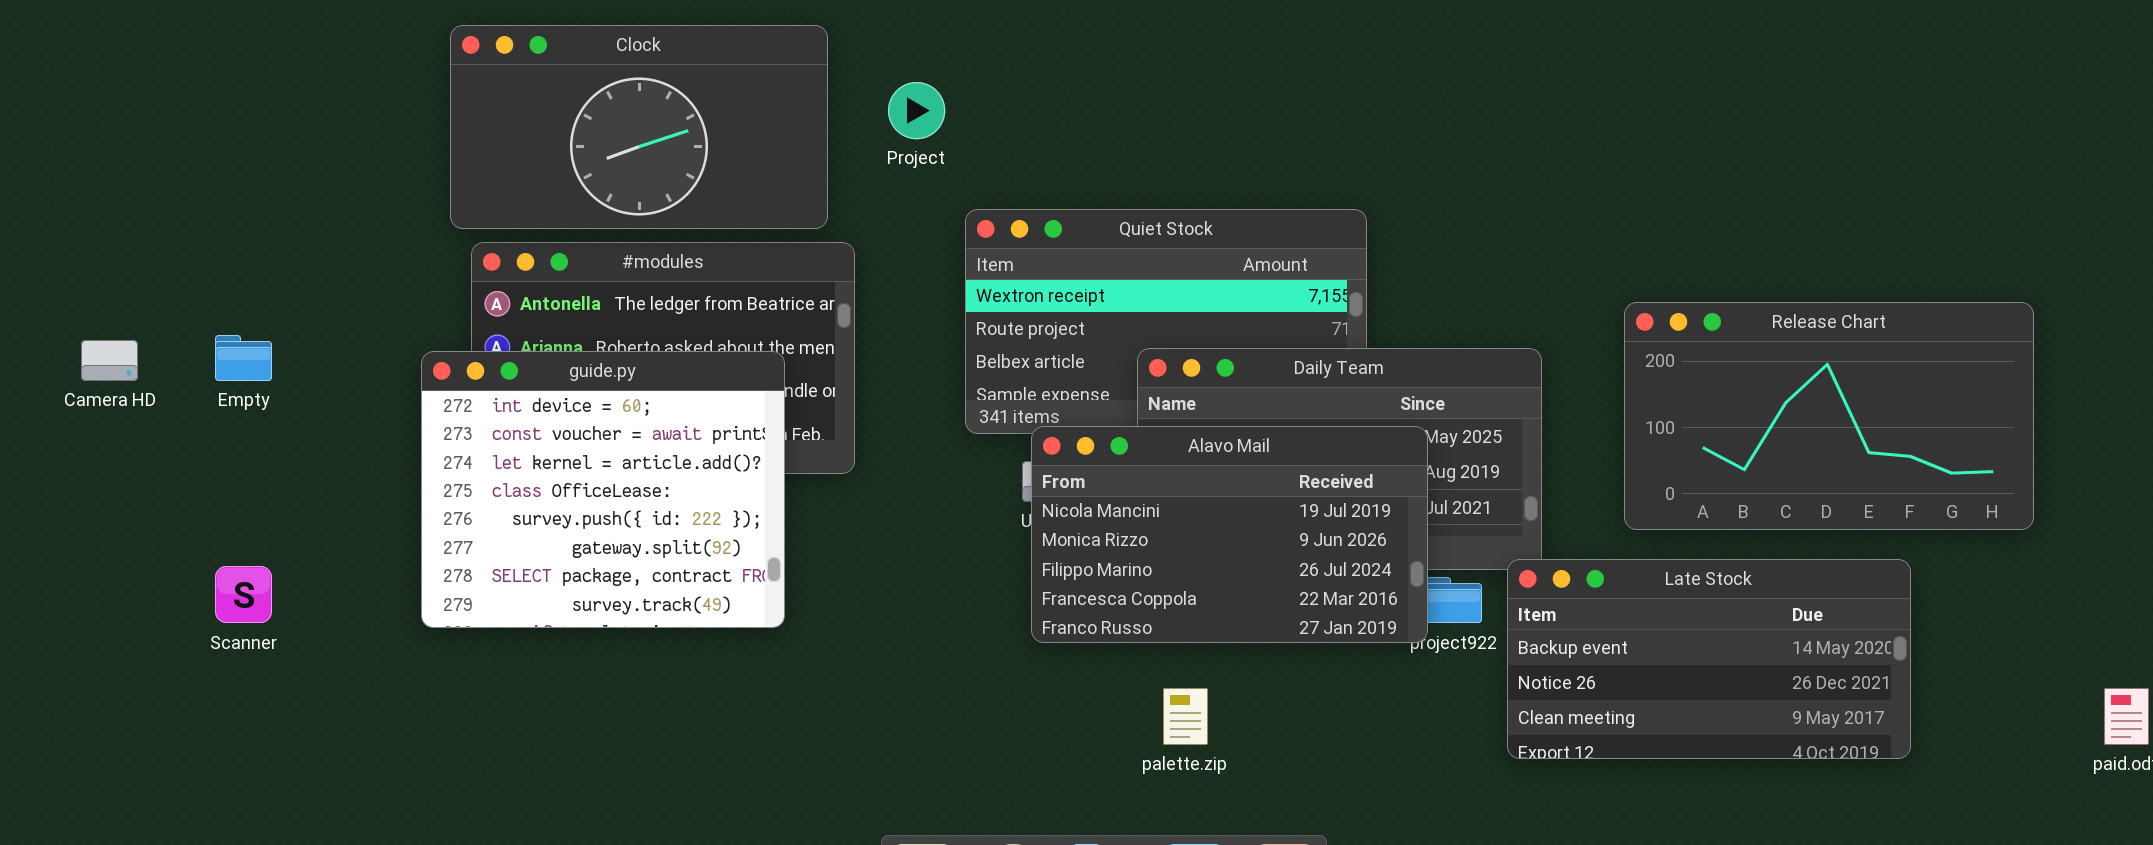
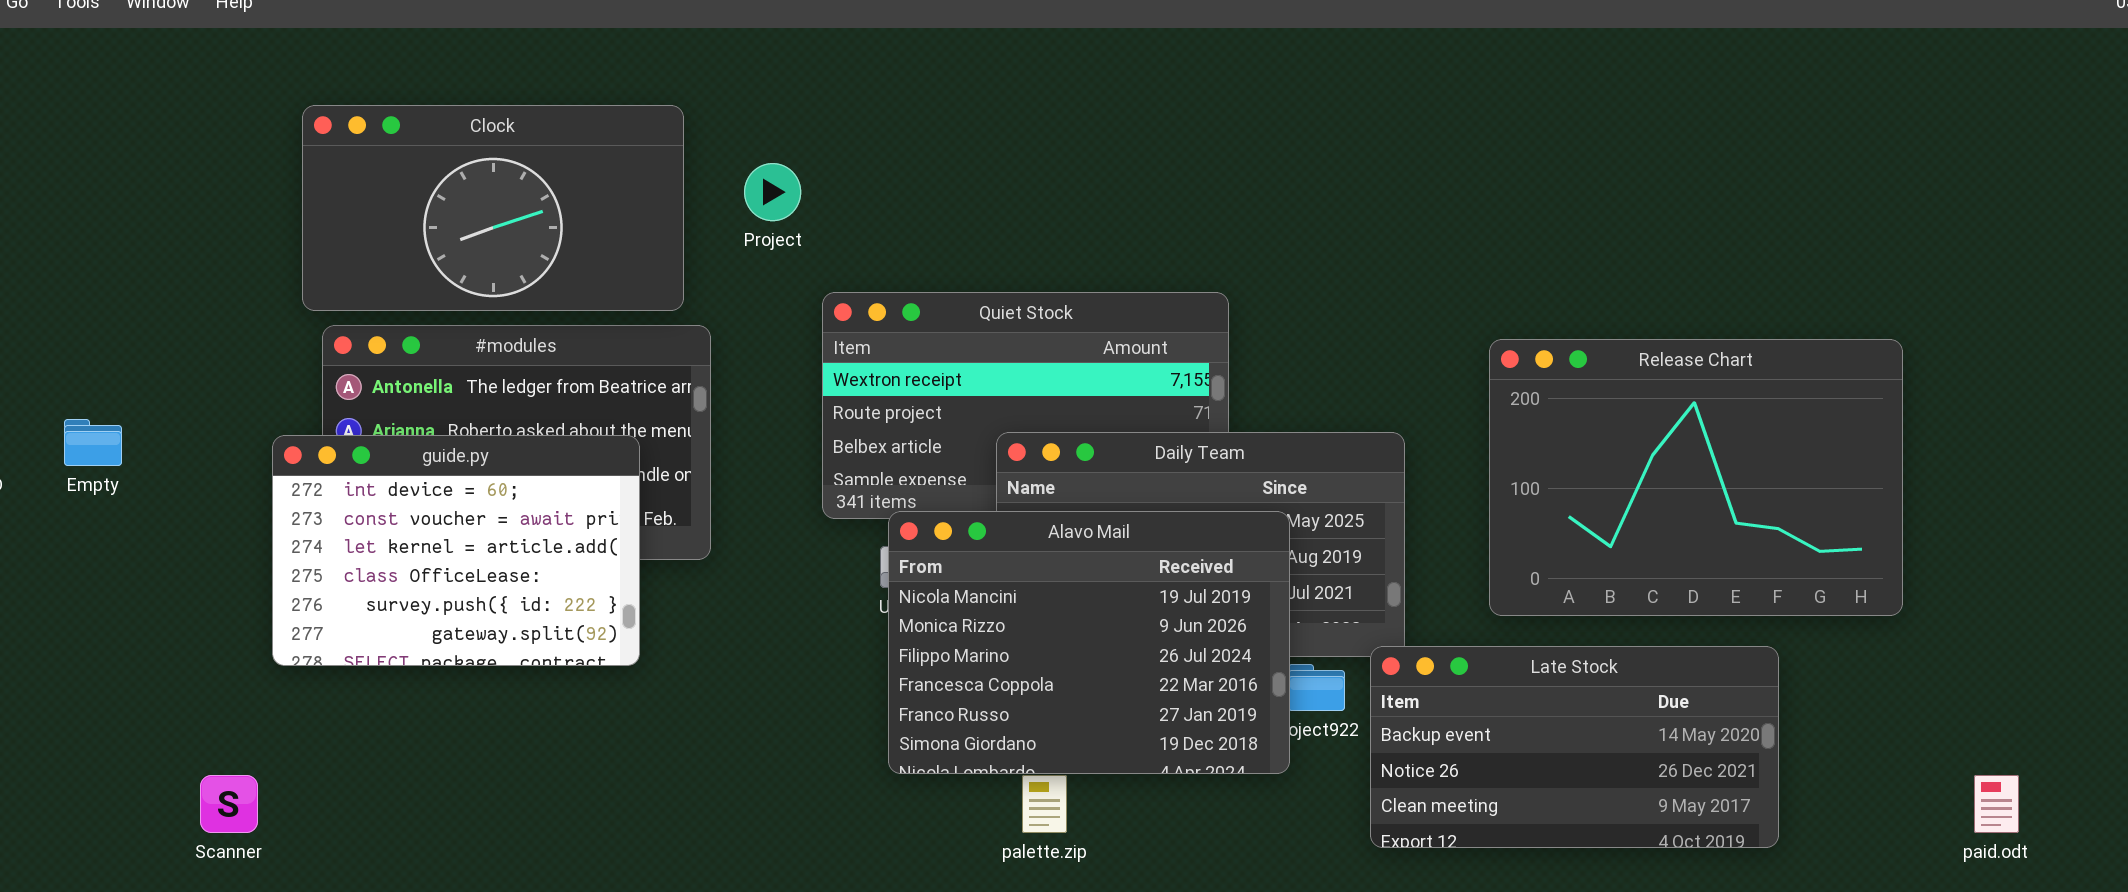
Release Chart: [1624,302,2034,530] -> [1489,339,1903,616], resized
guide.py: [421,351,785,628] -> [272,435,640,666], resized
Alavo Mail: [1031,426,1428,643] -> [888,511,1290,774], resized
Scanner: [215,566,272,623] -> [200,775,258,833], moved

